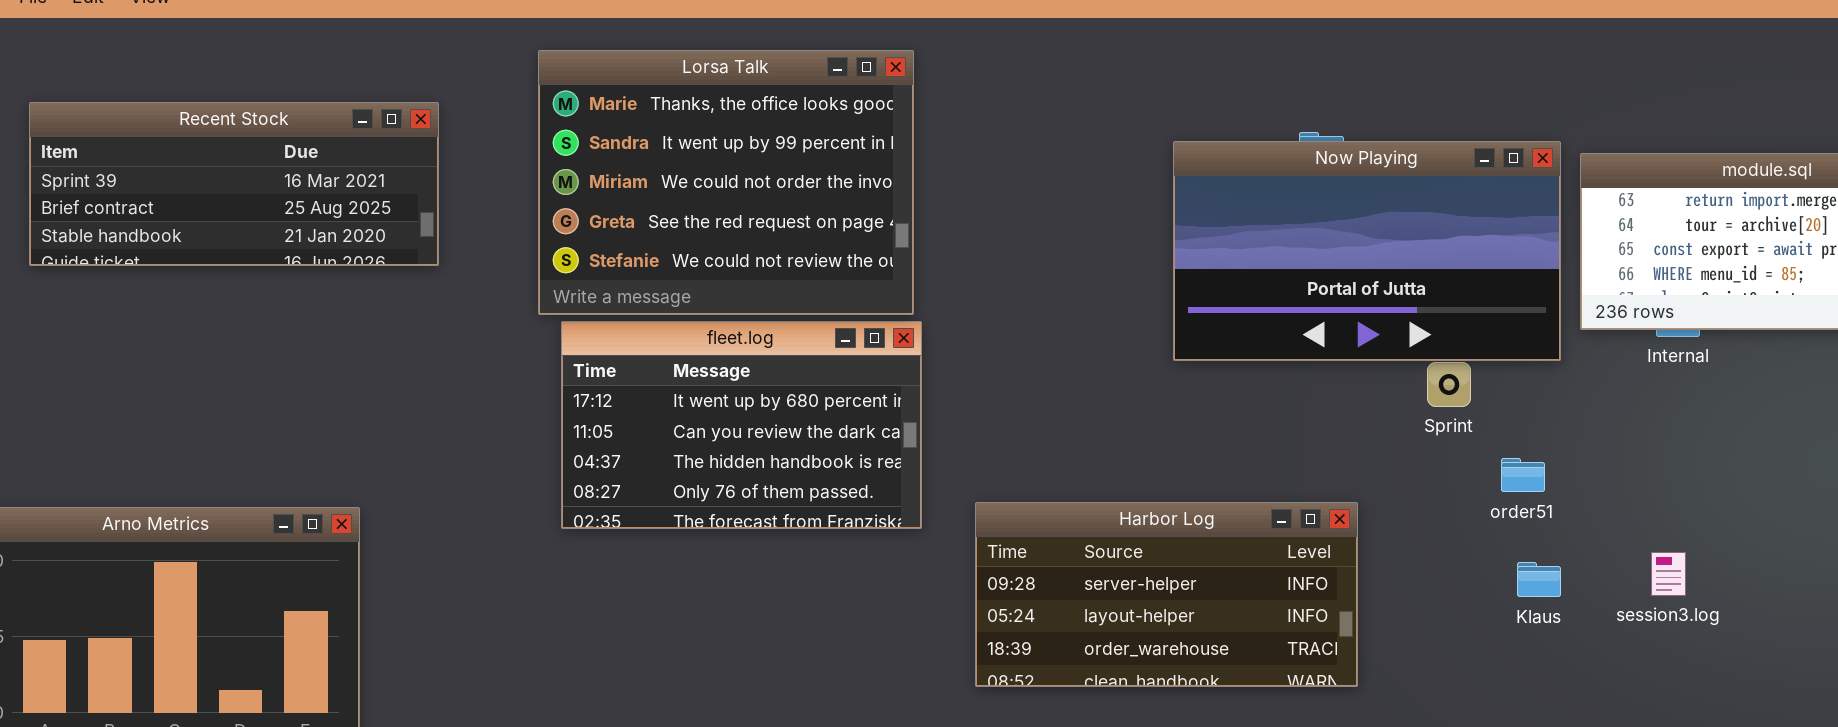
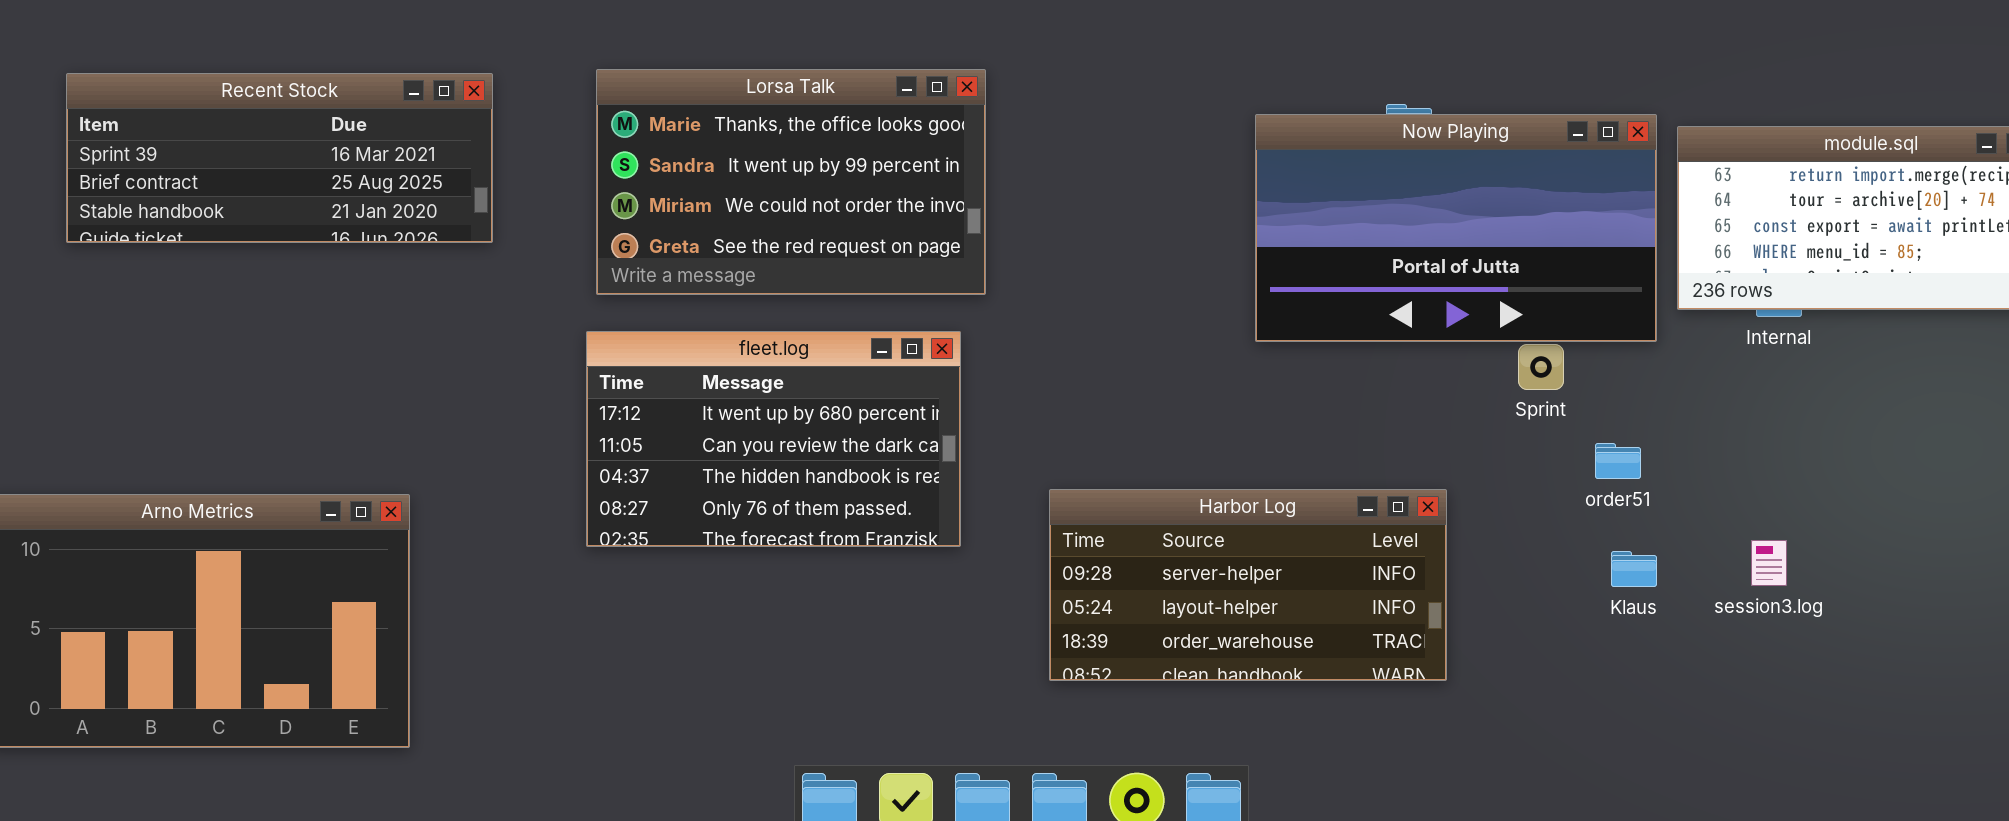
Lorsa Talk: [538,50,914,315] -> [596,69,986,295], resized
fleet.log: [561,321,922,529] -> [586,331,961,547], moved

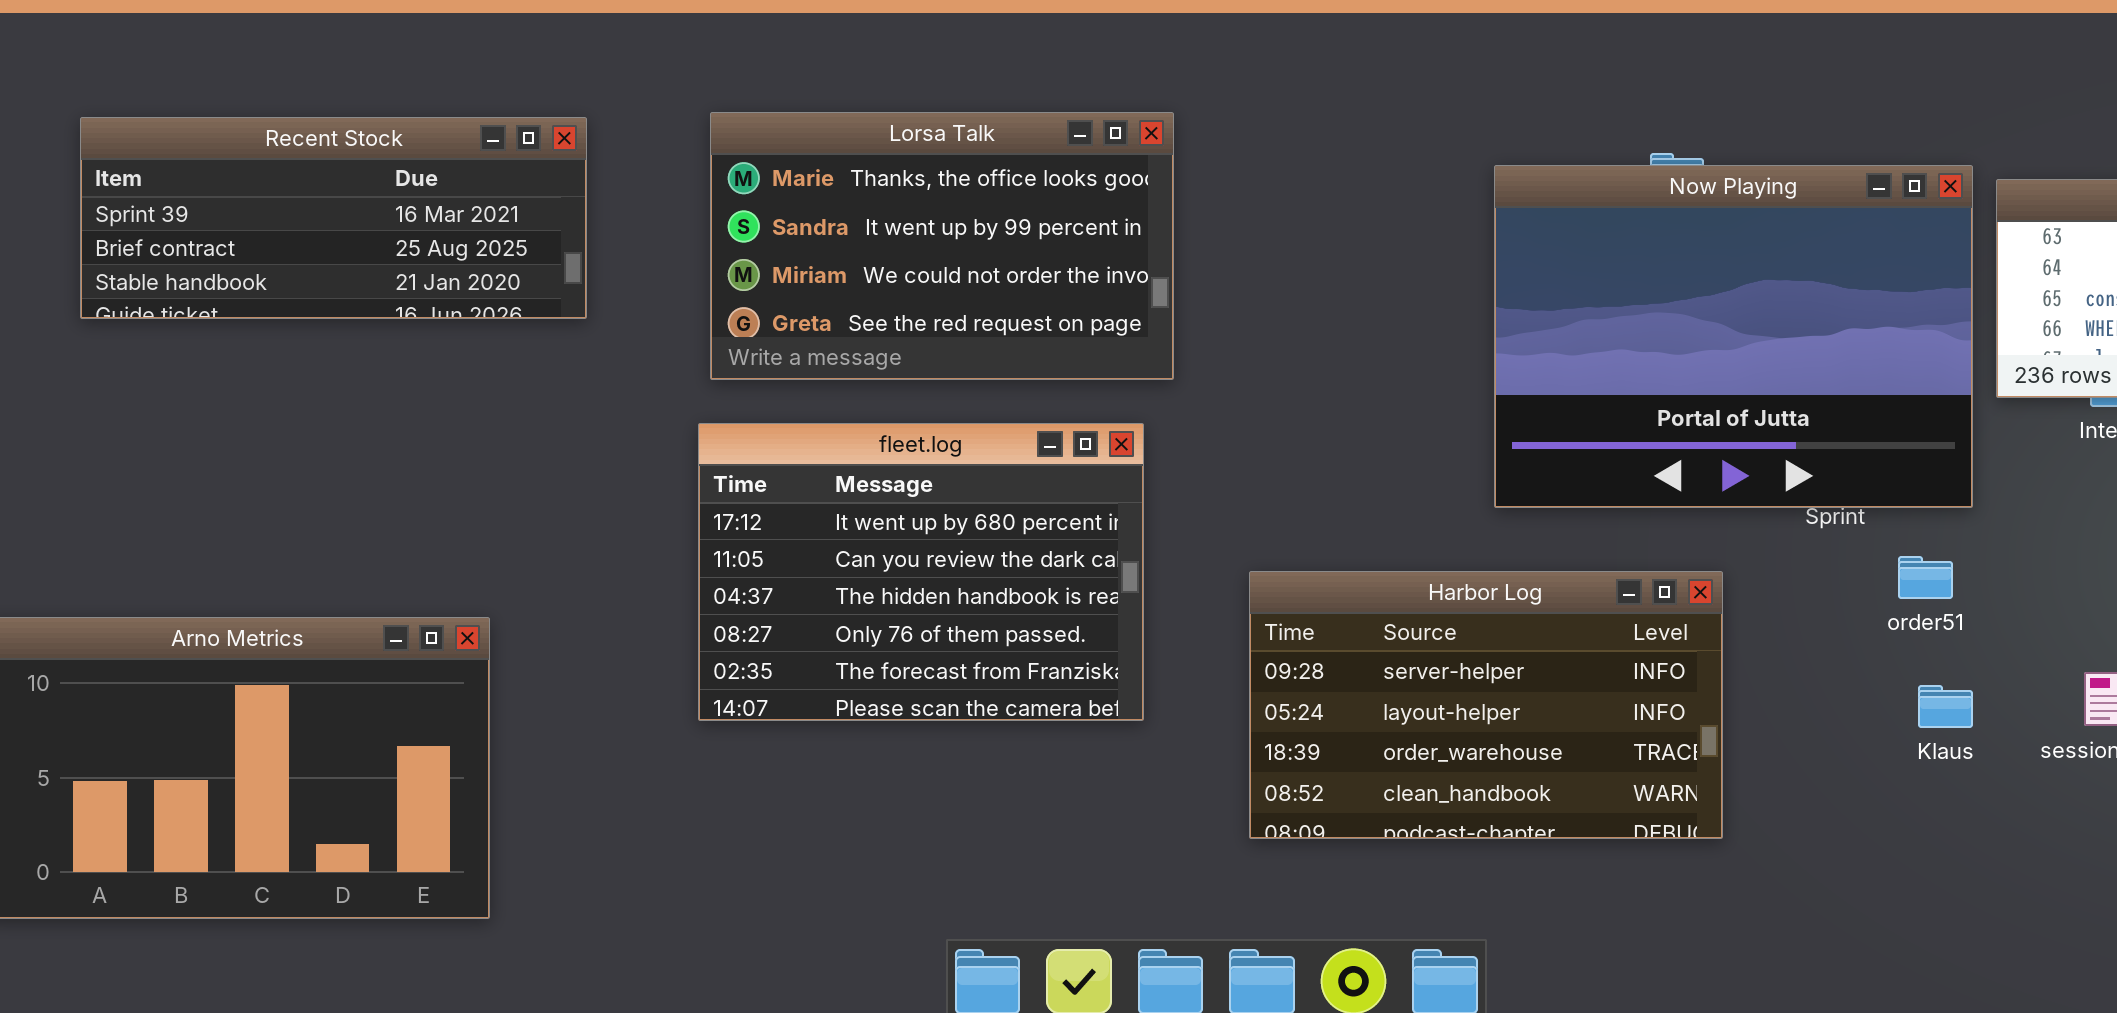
Now Playing: [1255,114,1657,342] -> [1494,165,1973,508], resized
fleet.log: [586,331,961,547] -> [698,423,1144,721], resized
Harbor Log: [1049,489,1447,681] -> [1249,571,1723,839], resized

